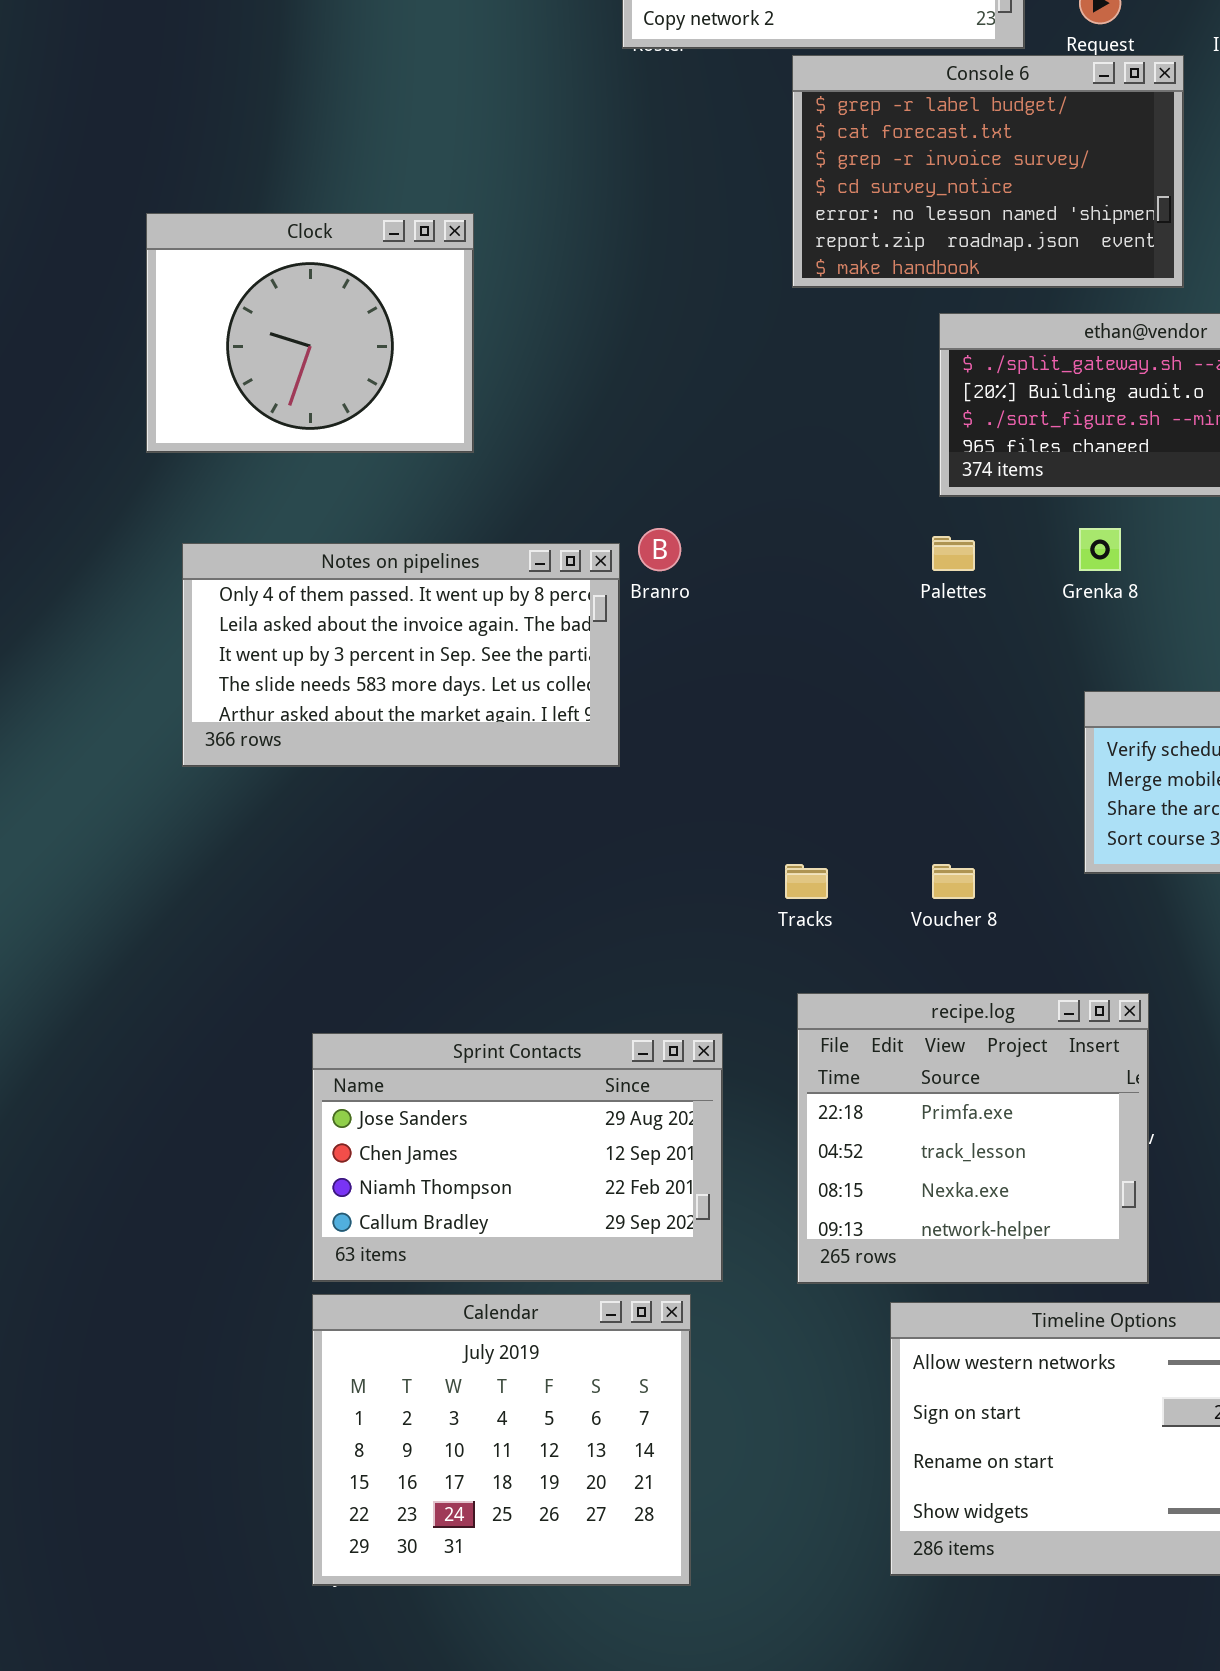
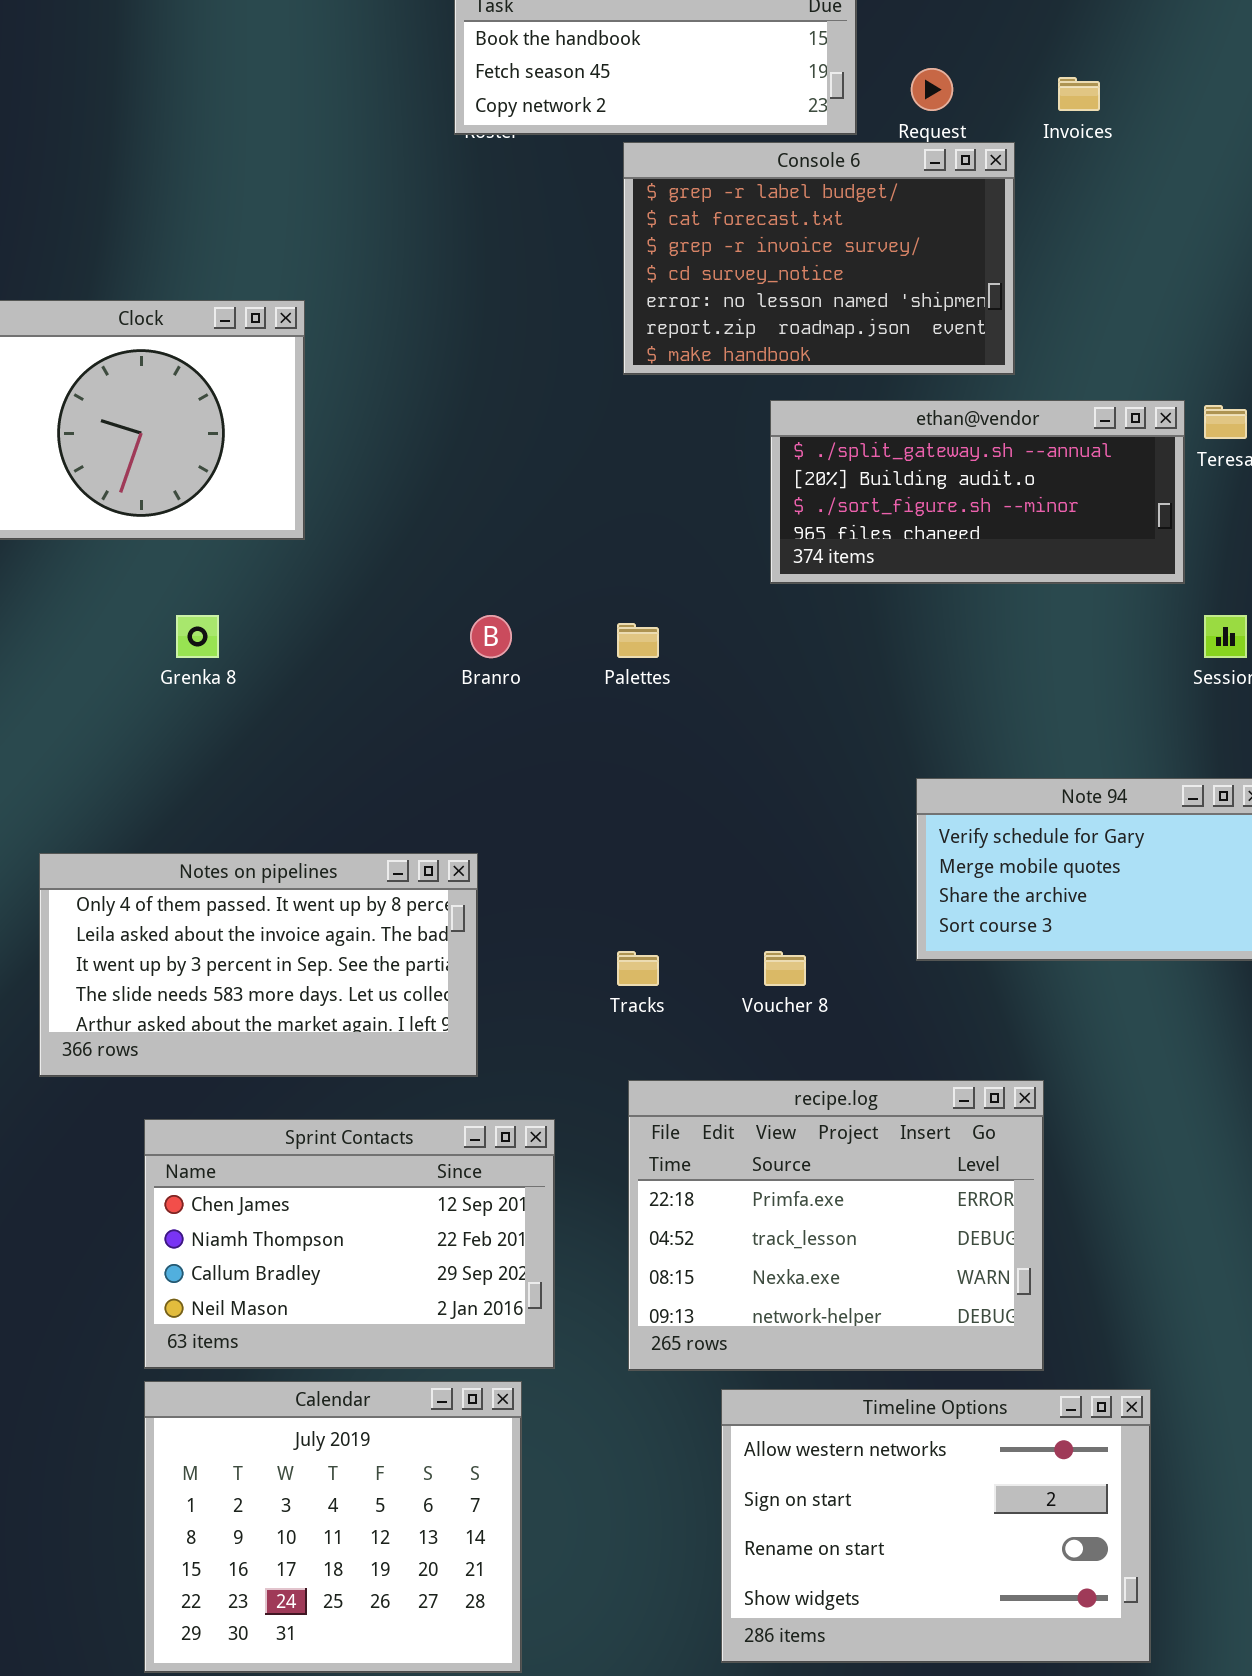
Grenka 8: [1079,528,1121,571] -> [176,615,219,658], moved
Palettes: [932,536,975,571] -> [617,623,659,658], moved
Notes on pipelines: [182,543,620,767] -> [39,853,478,1077], moved
recipe.log: [797,993,1149,1284] -> [628,1080,1044,1371], resized
Sprint Contacts: [312,1033,723,1282] -> [144,1119,555,1369], scrolled down 1 row

